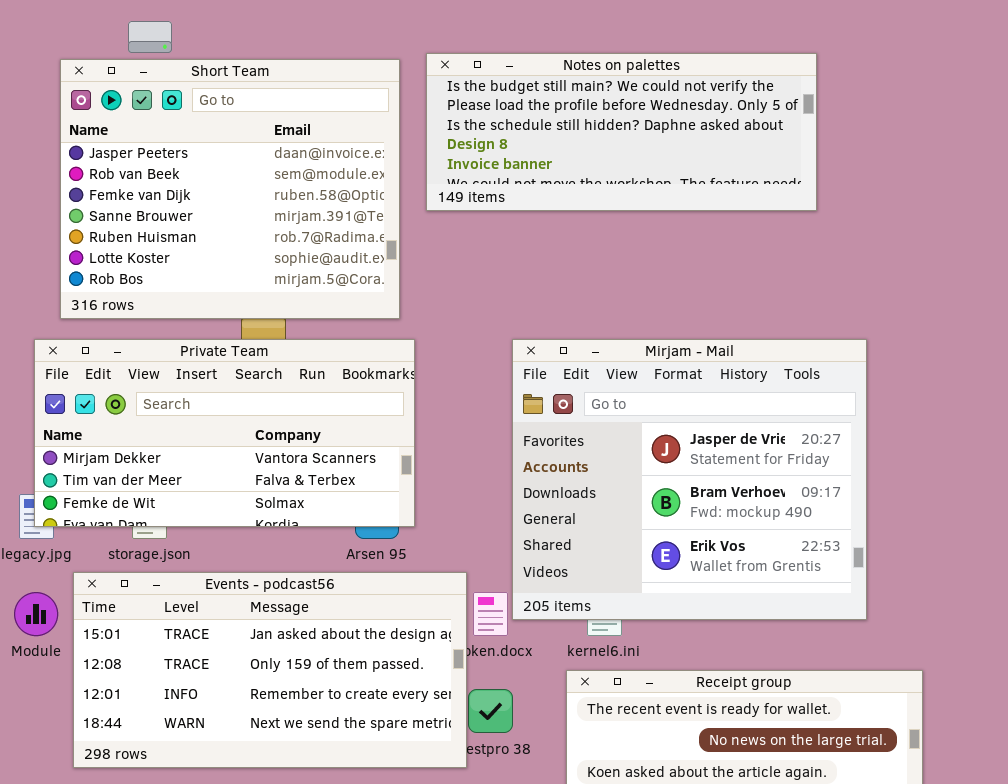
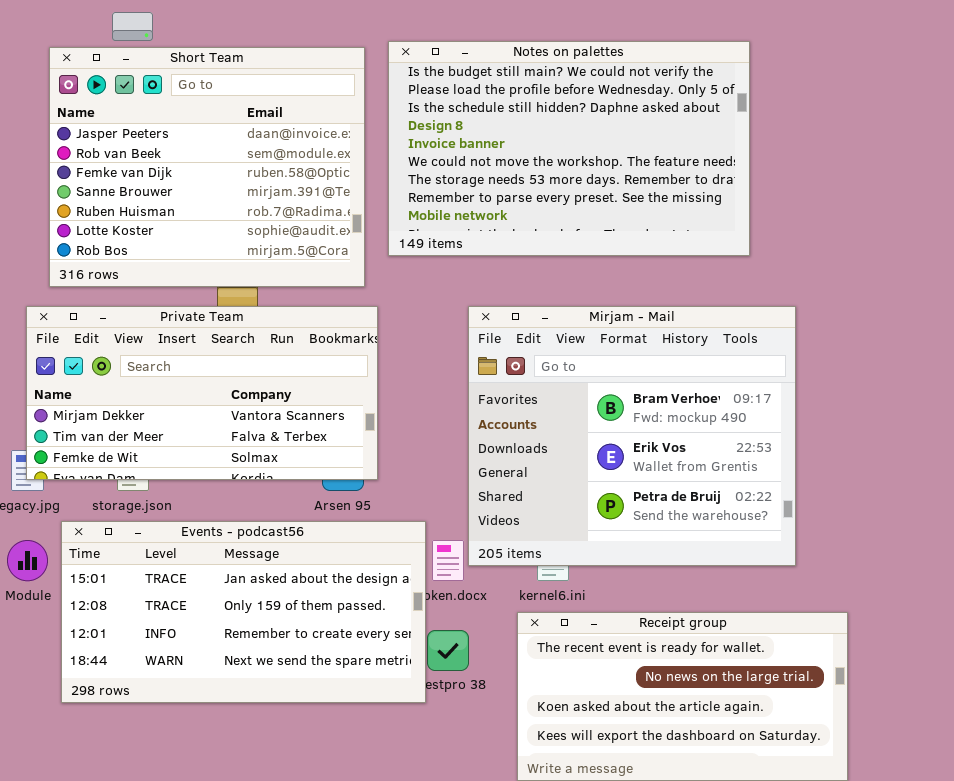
Notes on palettes: [426,53,817,211] -> [388,41,750,256], resized
Mirjam - Mail: [512,339,867,620] -> [468,306,796,566], scrolled down 1 row

